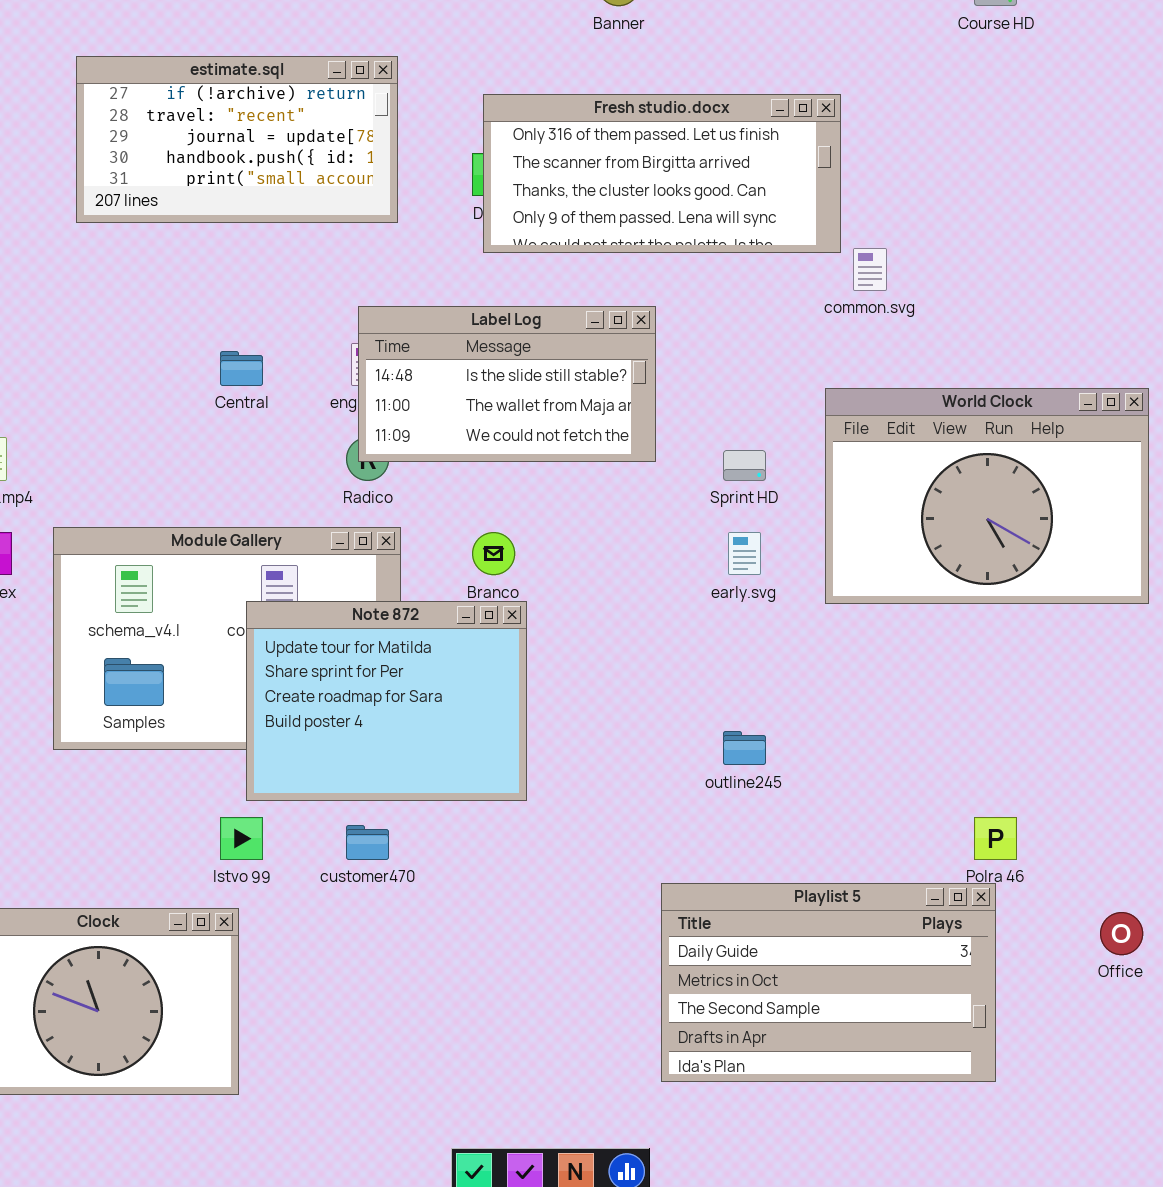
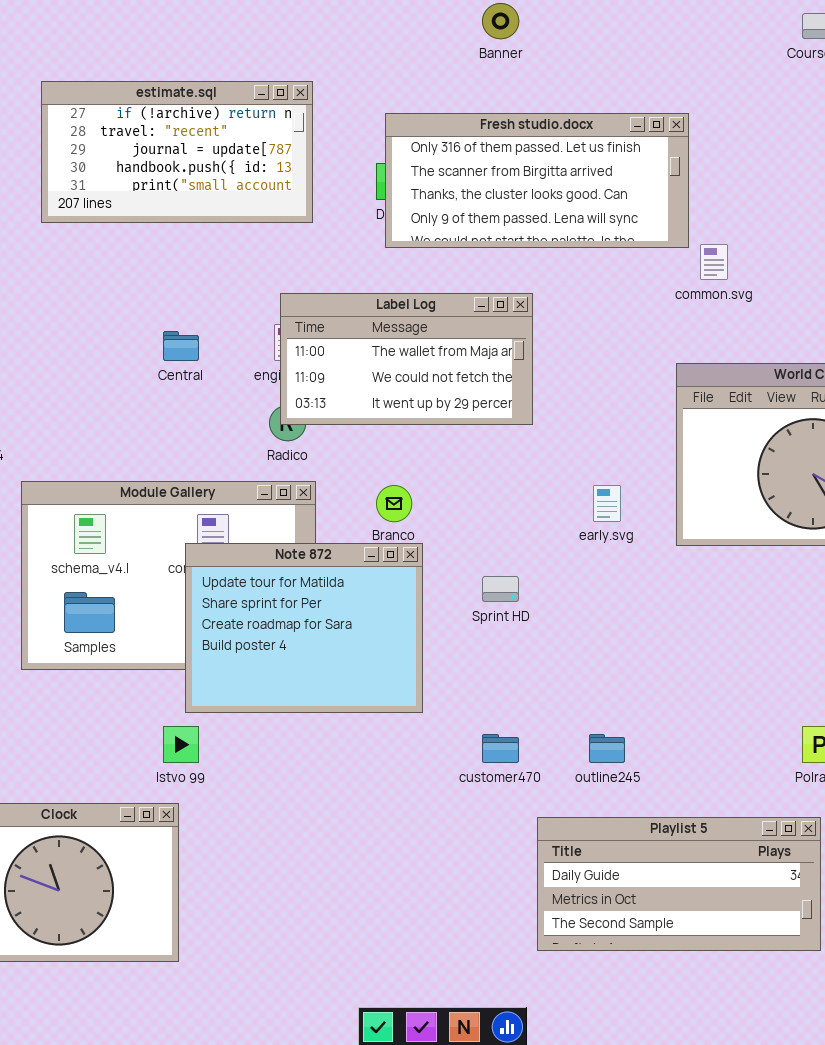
Label Log: [358,306,656,462] -> [280,293,533,425], scrolled down 1 row
Sprint HD: [723,450,766,481] -> [482,576,519,602], moved
outline245: [723,731,766,765] -> [589,734,625,763], moved
customer470: [346,825,389,860] -> [482,734,519,763], moved
Playlist 5: [661,883,996,1082] -> [537,817,821,951], resized

